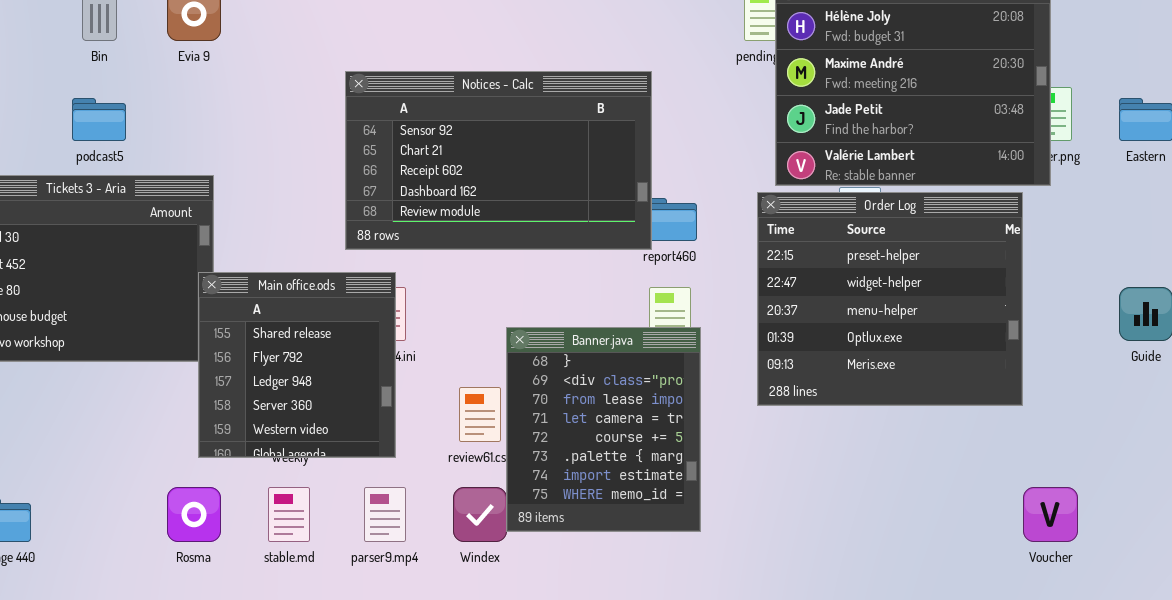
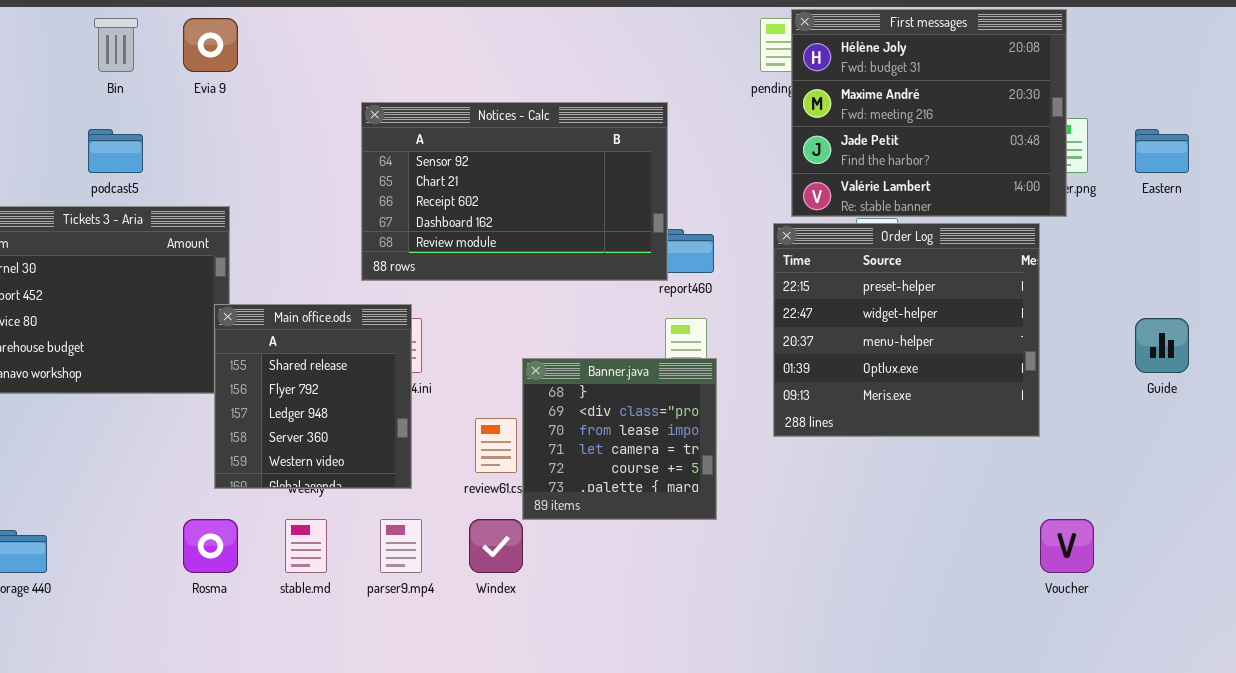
Banner.java: [506,327,701,532] -> [522,358,717,520], resized

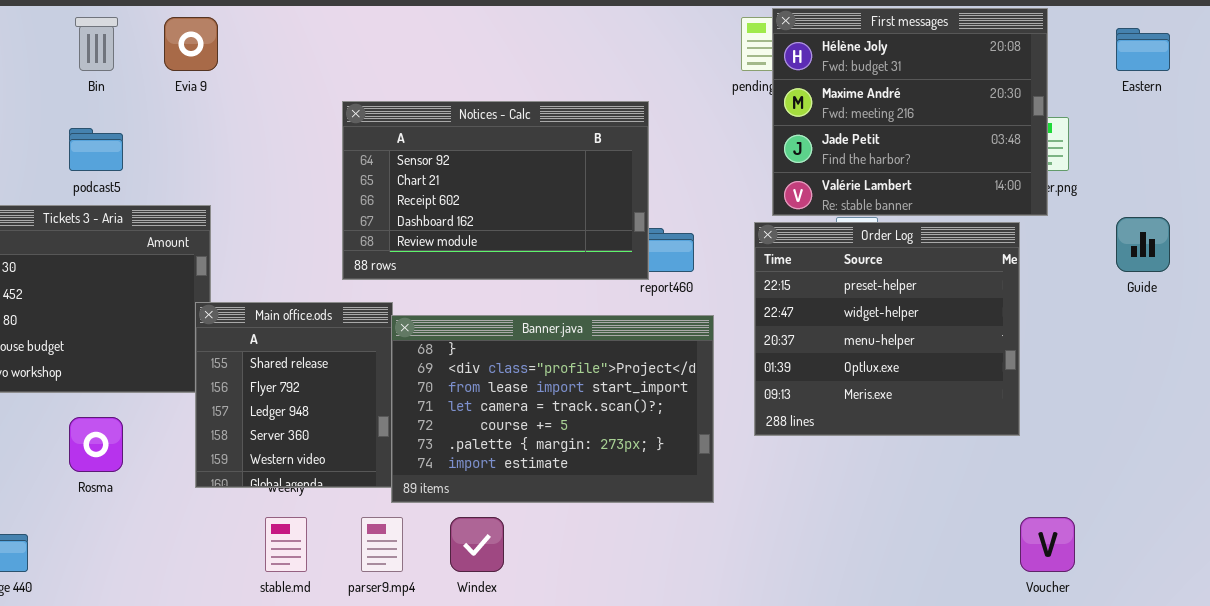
Eastern: [1135,129,1189,173] -> [1116,28,1170,71], moved
Guide: [1135,318,1189,373] -> [1116,217,1170,272], moved
Banner.java: [522,358,717,520] -> [391,315,714,503], moved, resized
Rosma: [183,519,238,573] -> [69,417,123,472], moved

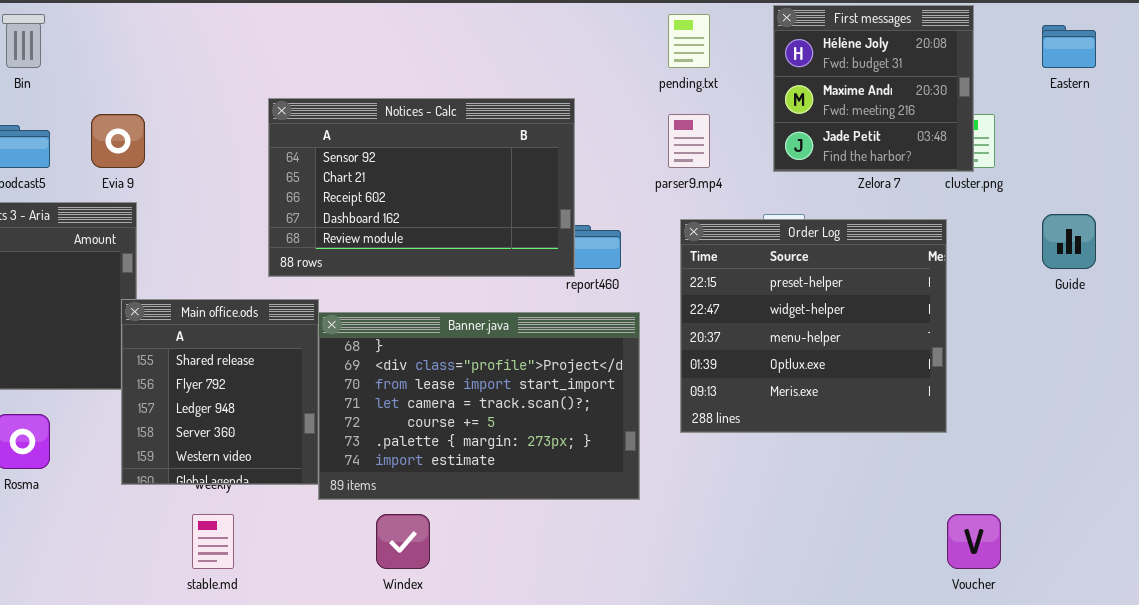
First messages: [772,8,1048,216] -> [773,5,974,172], resized
Evia 9: [164,17,218,71] -> [91,114,145,168], moved
parser9.mp4: [361,517,403,572] -> [668,114,710,168], moved

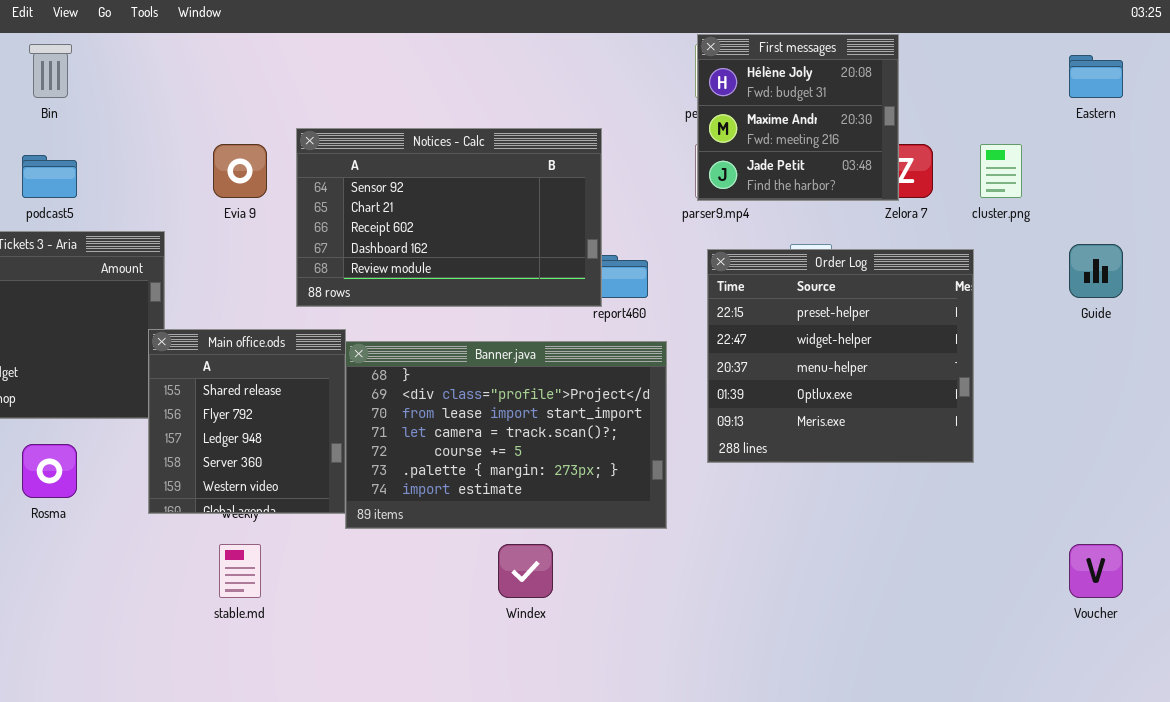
First messages: [773,5,974,172] -> [697,34,899,201], moved
Evia 9: [91,114,145,168] -> [213,144,267,198], moved
Windex: [376,514,430,569] -> [498,544,553,598], moved
Voucher: [947,514,1001,569] -> [1069,544,1123,598], moved

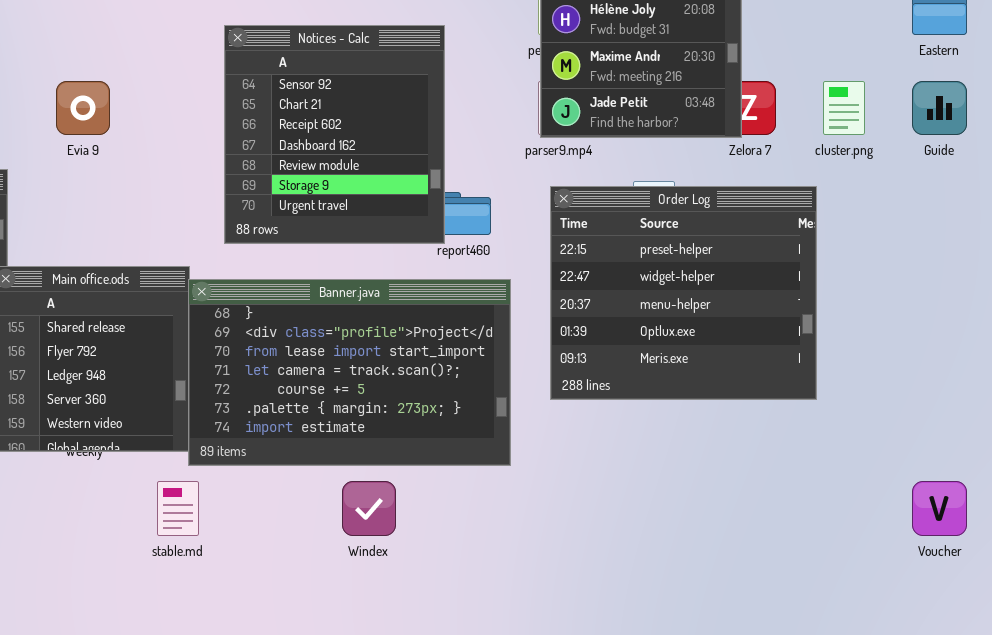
Notices - Calc: [296,128,602,307] -> [224,25,445,244], resized
Guide: [1069,244,1123,298] -> [912,81,967,135], moved
stable.md: [219,544,261,598] -> [157,481,199,536], moved

